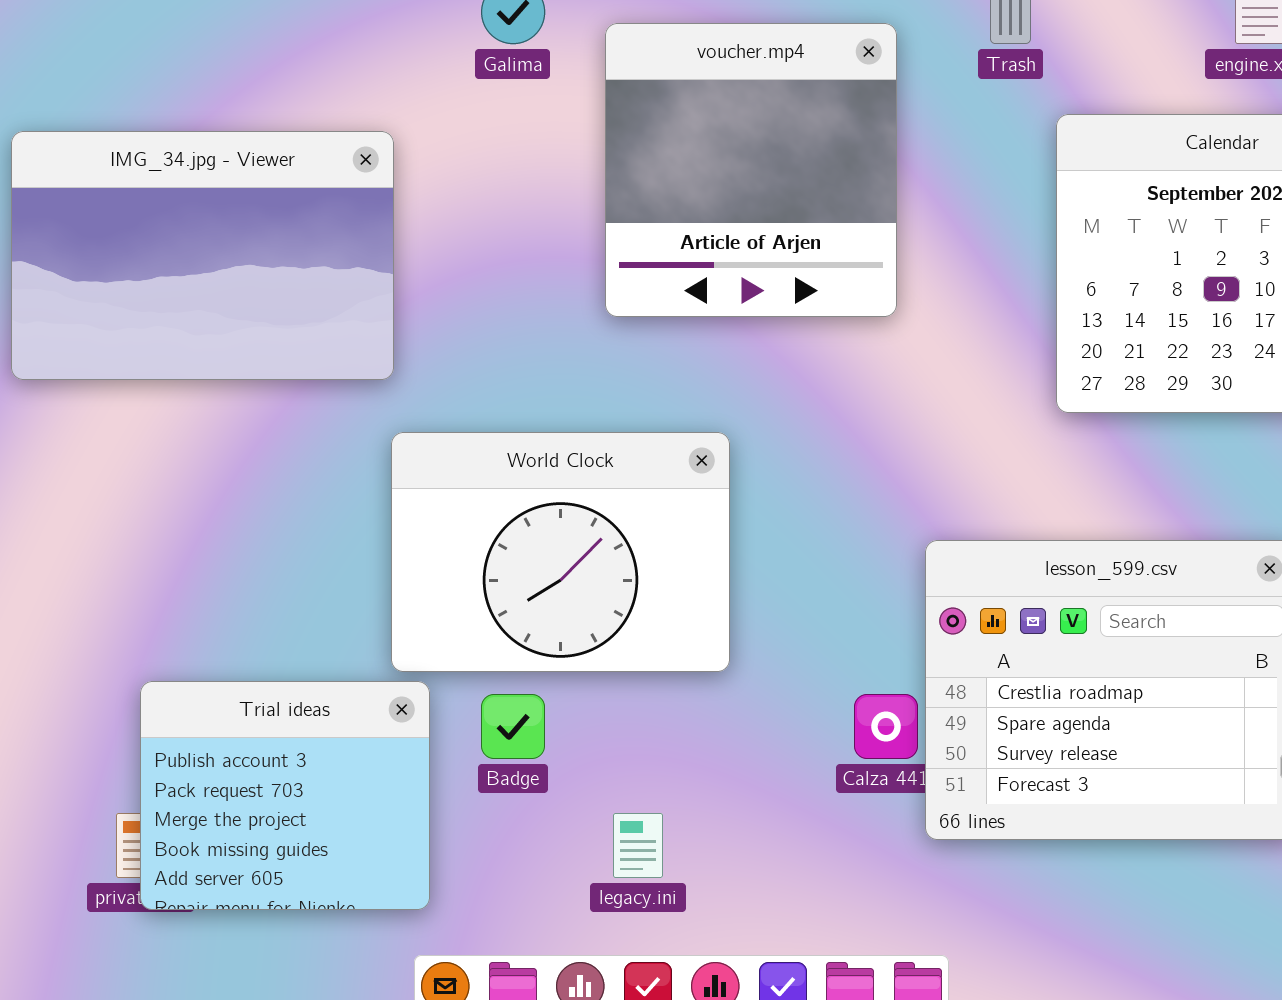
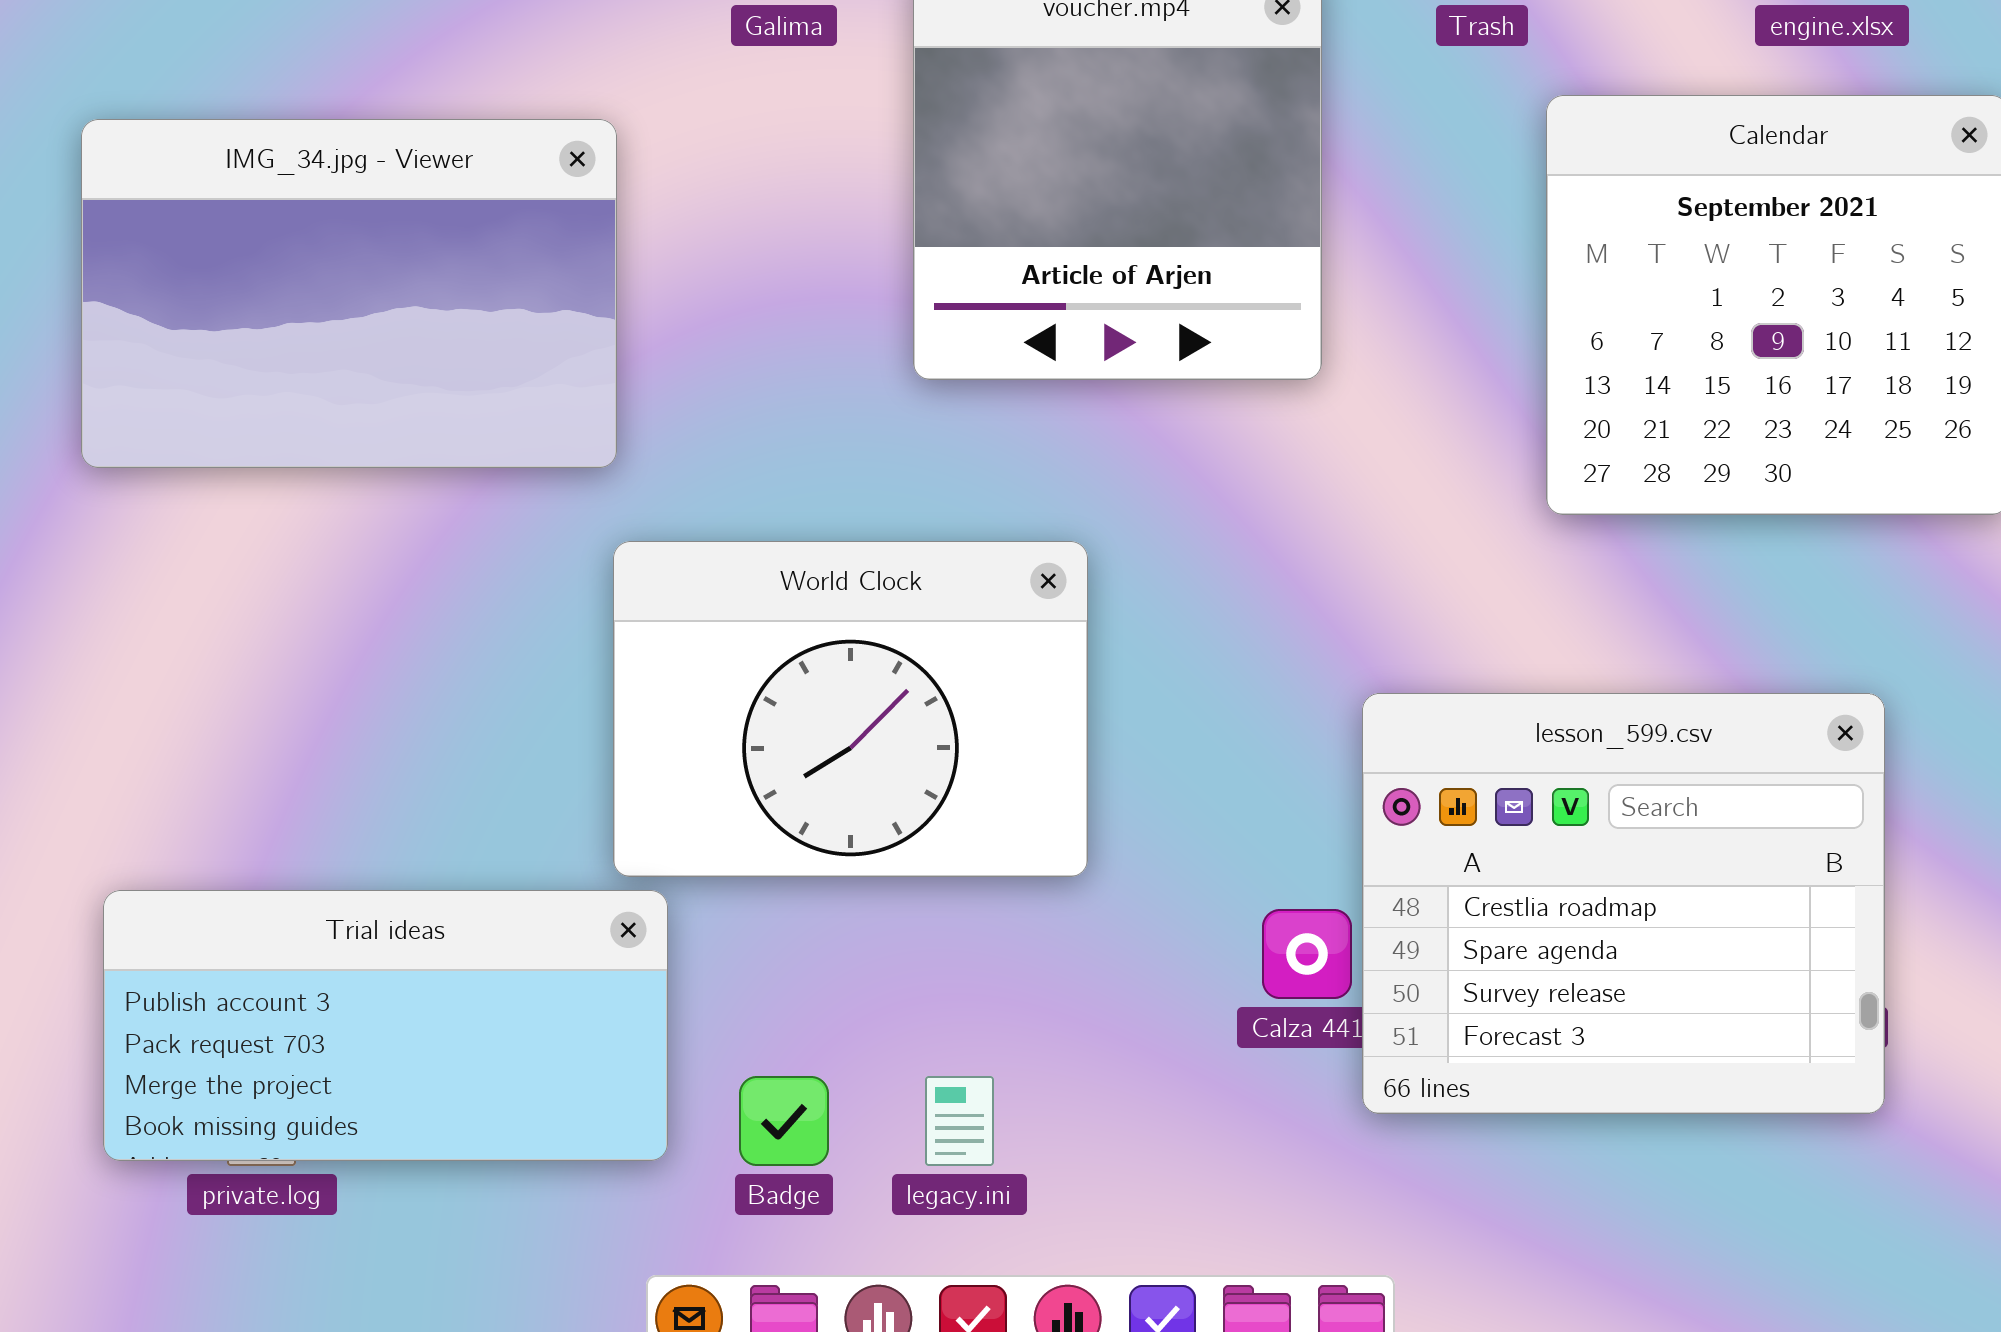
Trial ideas: [140,681,430,910] -> [103,890,668,1161], resized
Badge: [481,694,545,759] -> [739,1076,829,1166], moved

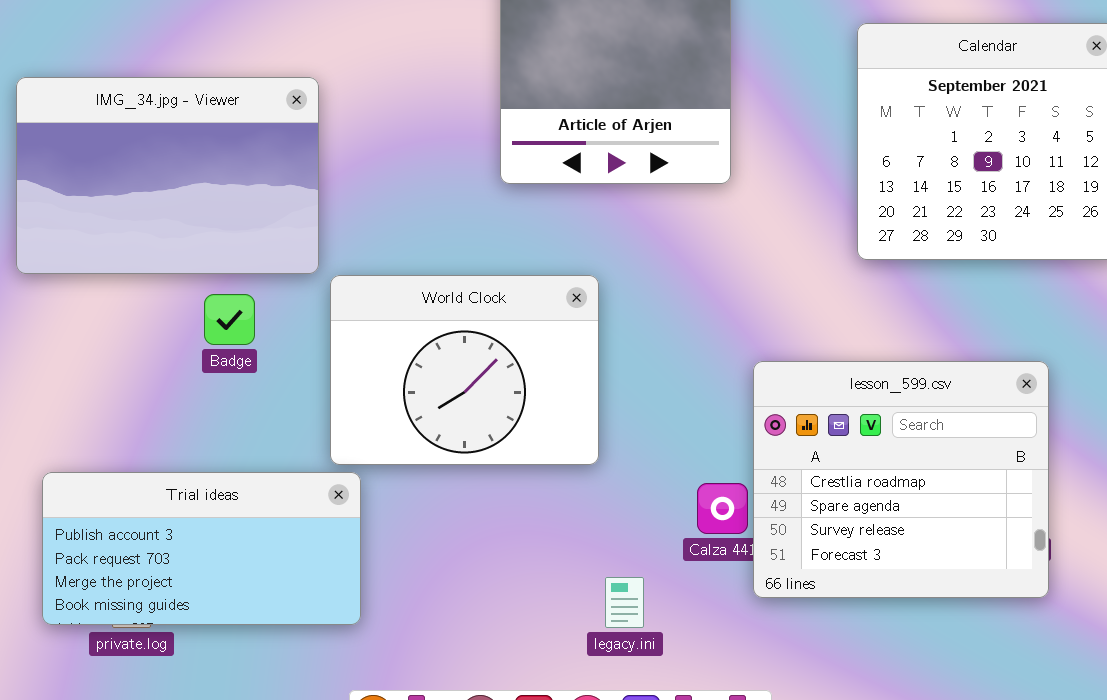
IMG_34.jpg - Viewer: [81,119,617,468] -> [16,77,319,274], moved
Badge: [739,1076,829,1166] -> [204,294,255,345], moved
legacy.ini: [925,1076,994,1166] -> [605,577,644,628], moved

